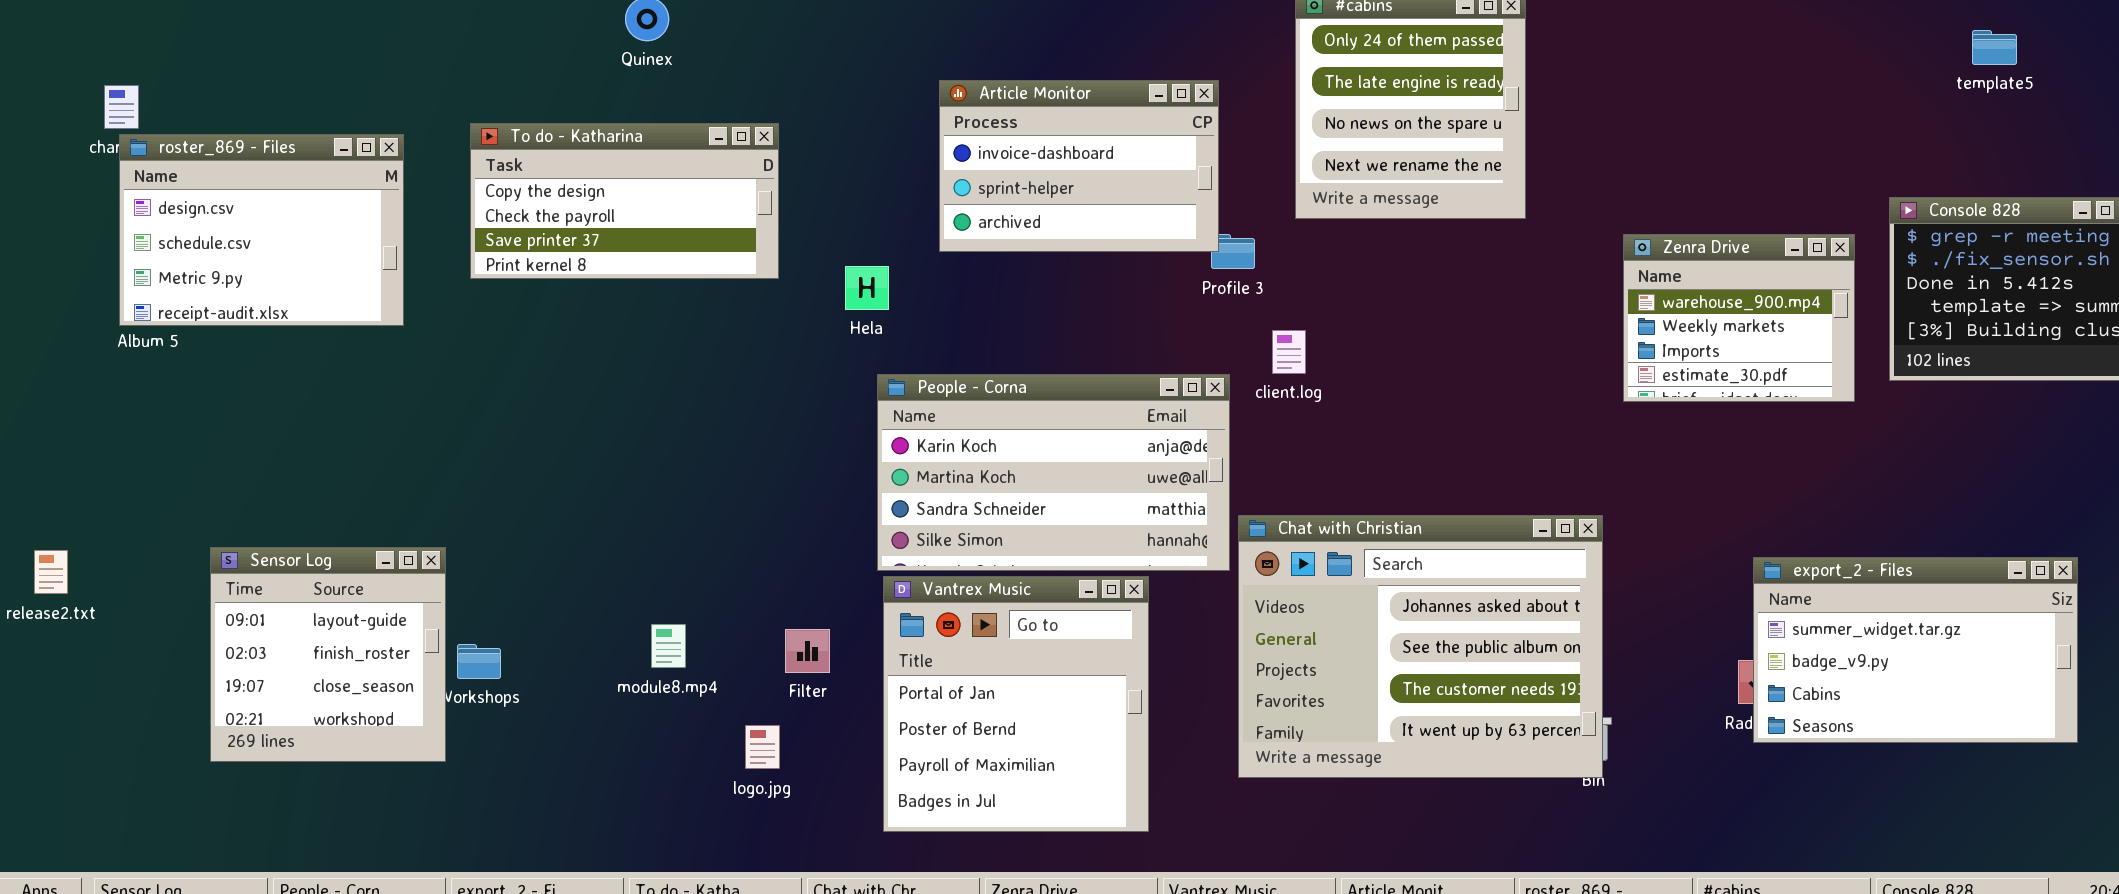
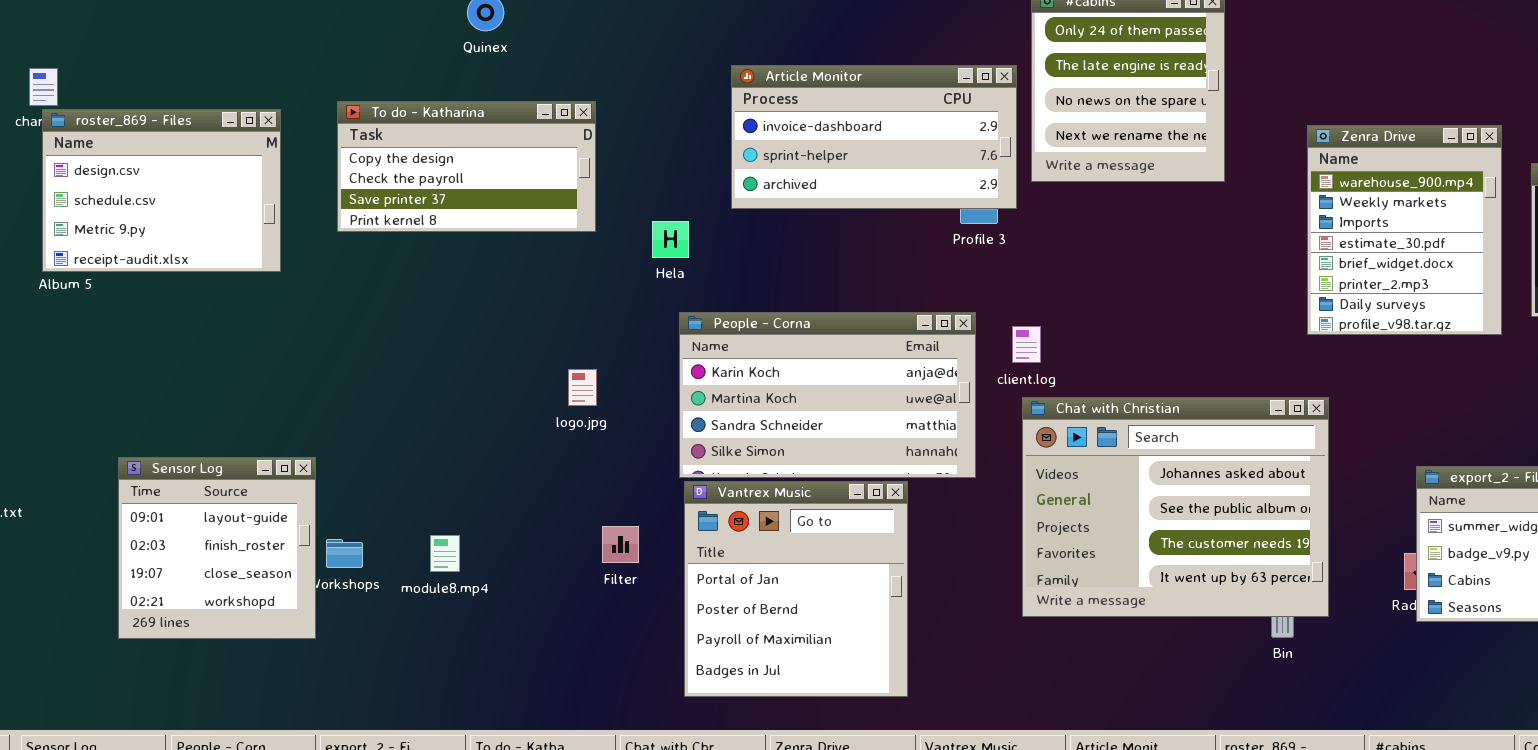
Article Monitor: [939,80,1219,252] -> [731,65,1017,209], resized
Zenra Drive: [1623,234,1855,402] -> [1307,125,1502,335], resized
client.log: [1272,330,1306,374] -> [1012,326,1041,363], moved
Chat with Christian: [1238,515,1603,778] -> [1022,397,1329,617], moved
module8.mp4: [651,624,686,668] -> [430,535,460,572], moved
logo.jpg: [745,725,780,769] -> [568,369,597,406], moved

